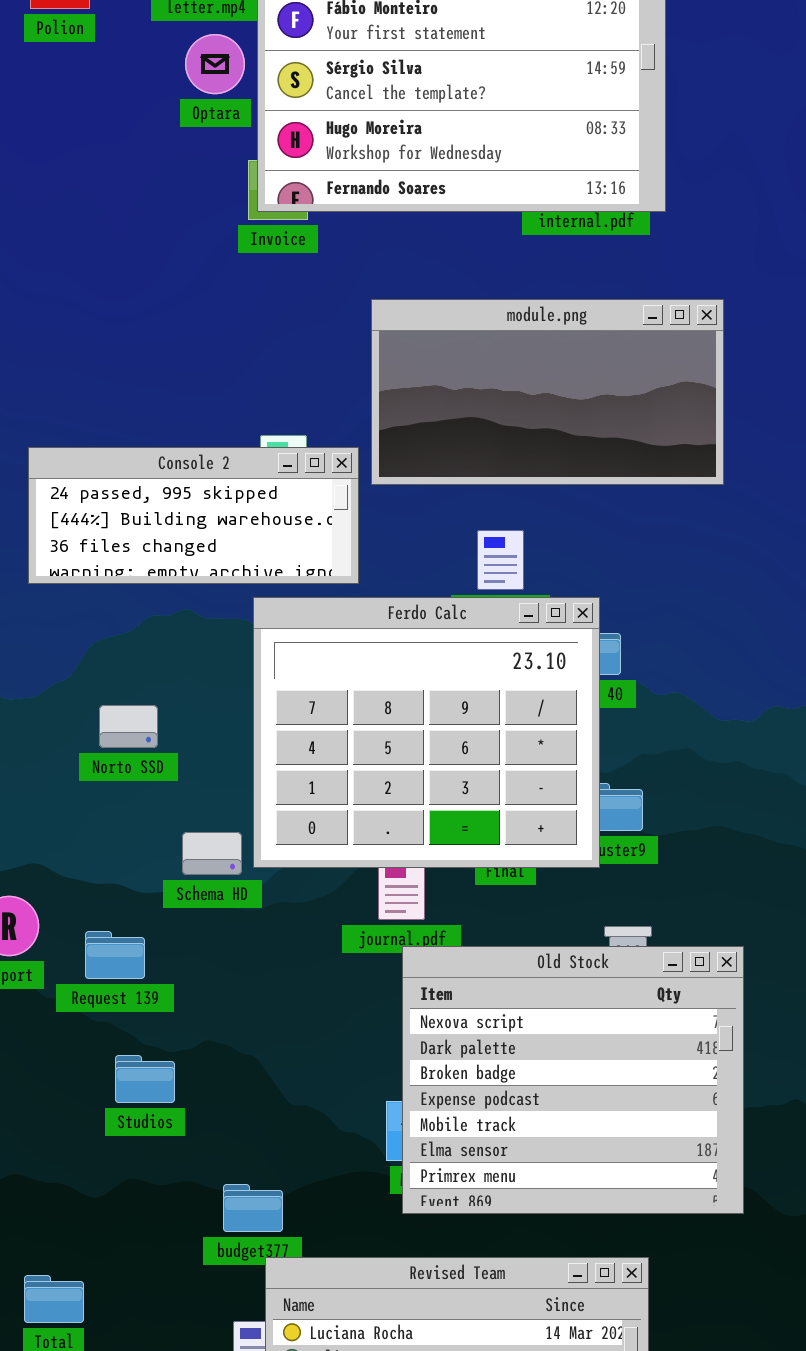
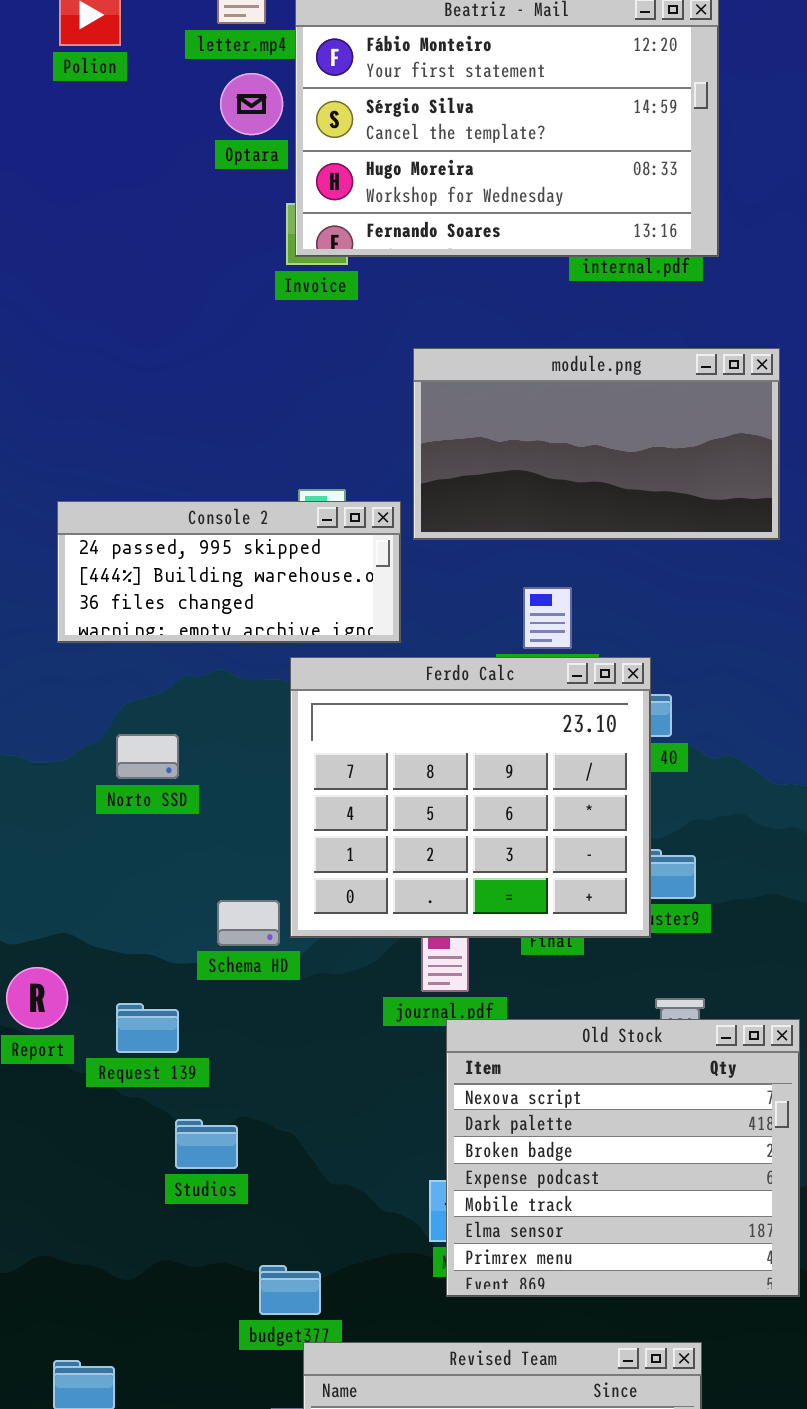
Norto SSD: [99,705,158,748] -> [116,734,179,779], moved
Studios: [115,1055,175,1103] -> [175,1119,238,1169], moved

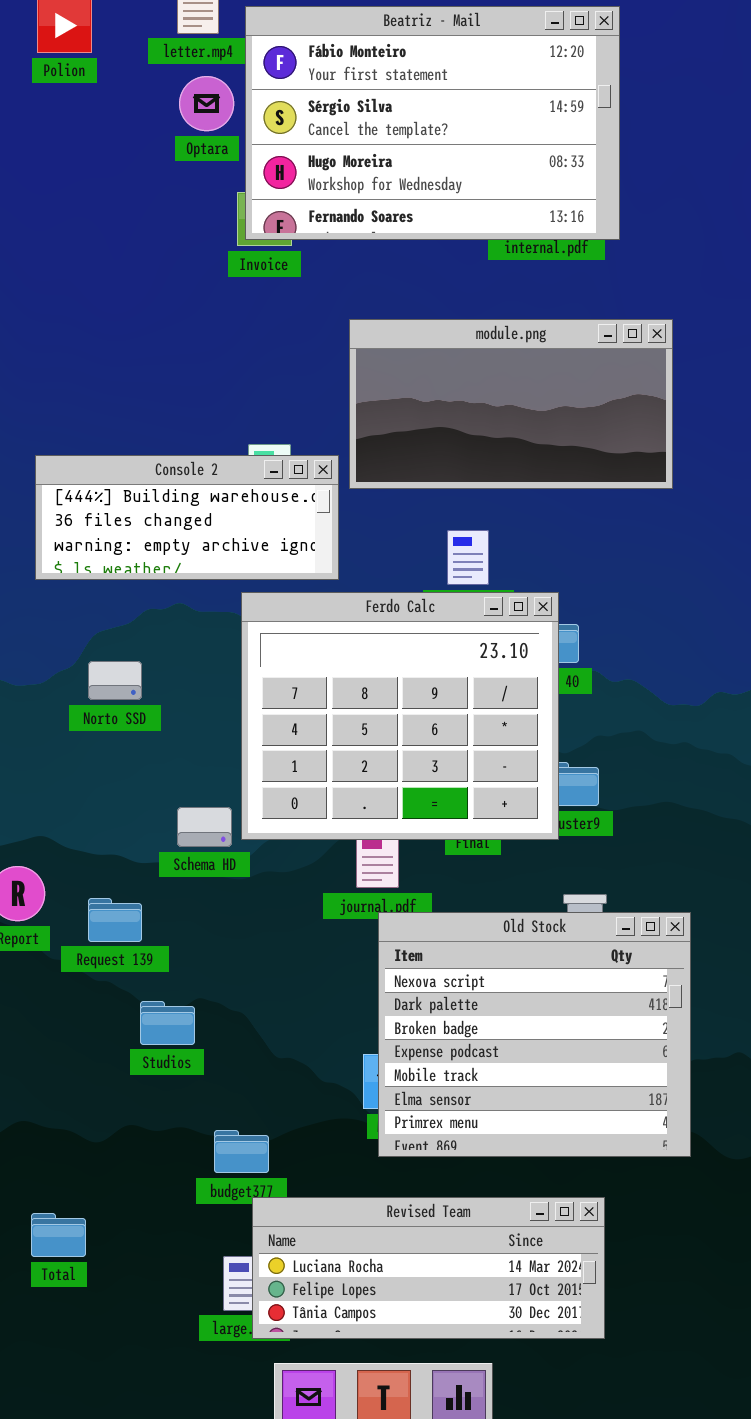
Console 2: [57,501,401,643] -> [35,455,339,580], scrolled down 1 row

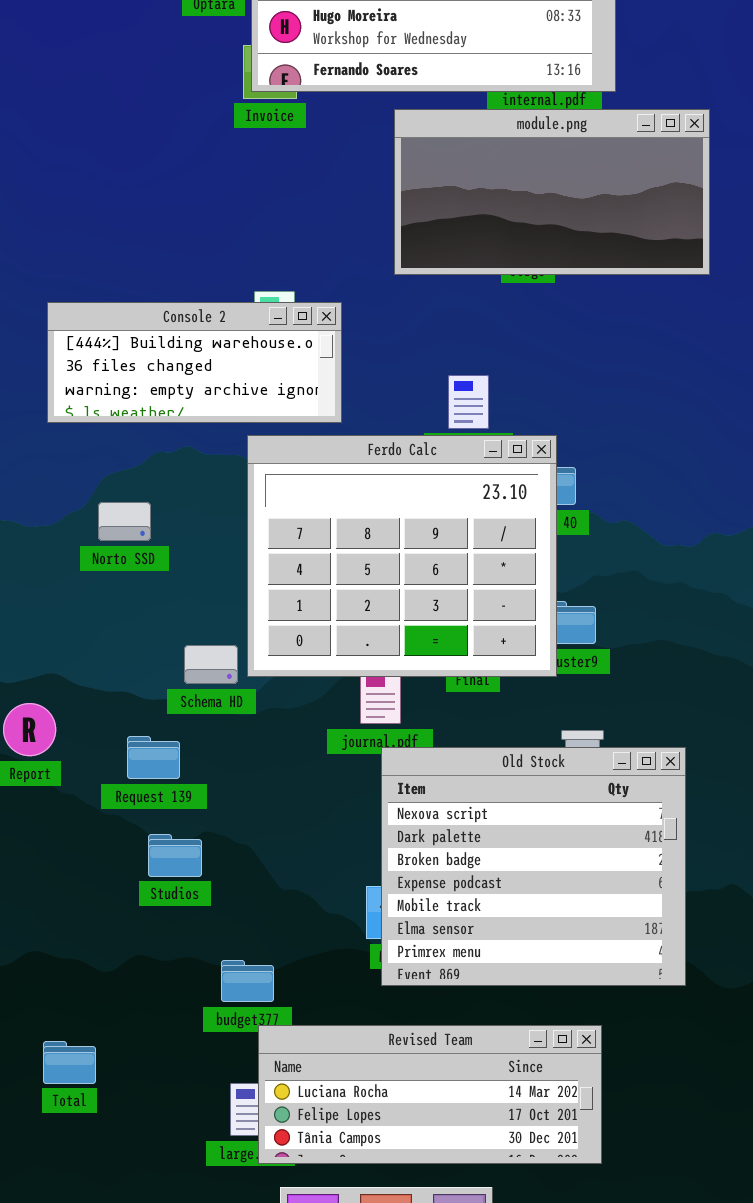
module.png: [349,319,673,489] -> [394,109,710,275], moved
Request 139: [88,898,142,942] -> [127,736,180,779], moved

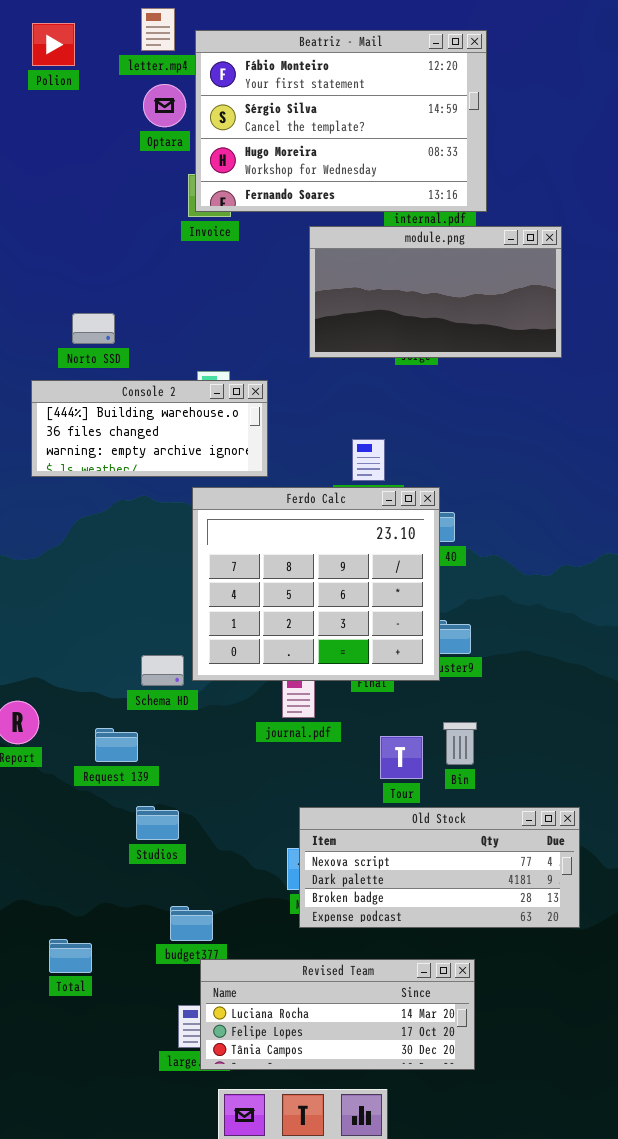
Norto SSD: [98,502,151,541] -> [72,313,115,344], moved
Old Stock: [381,747,686,986] -> [299,807,580,928], resized
Studios: [148,834,202,877] -> [136,806,179,840], moved
Total: [43,1041,96,1084] -> [49,939,92,973], moved

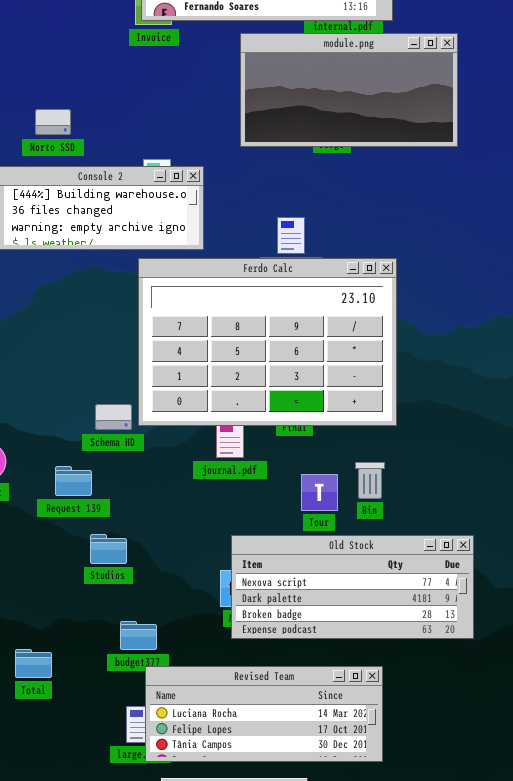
Ferdo Calc: [192,487,440,681] -> [138,258,397,426], resized

